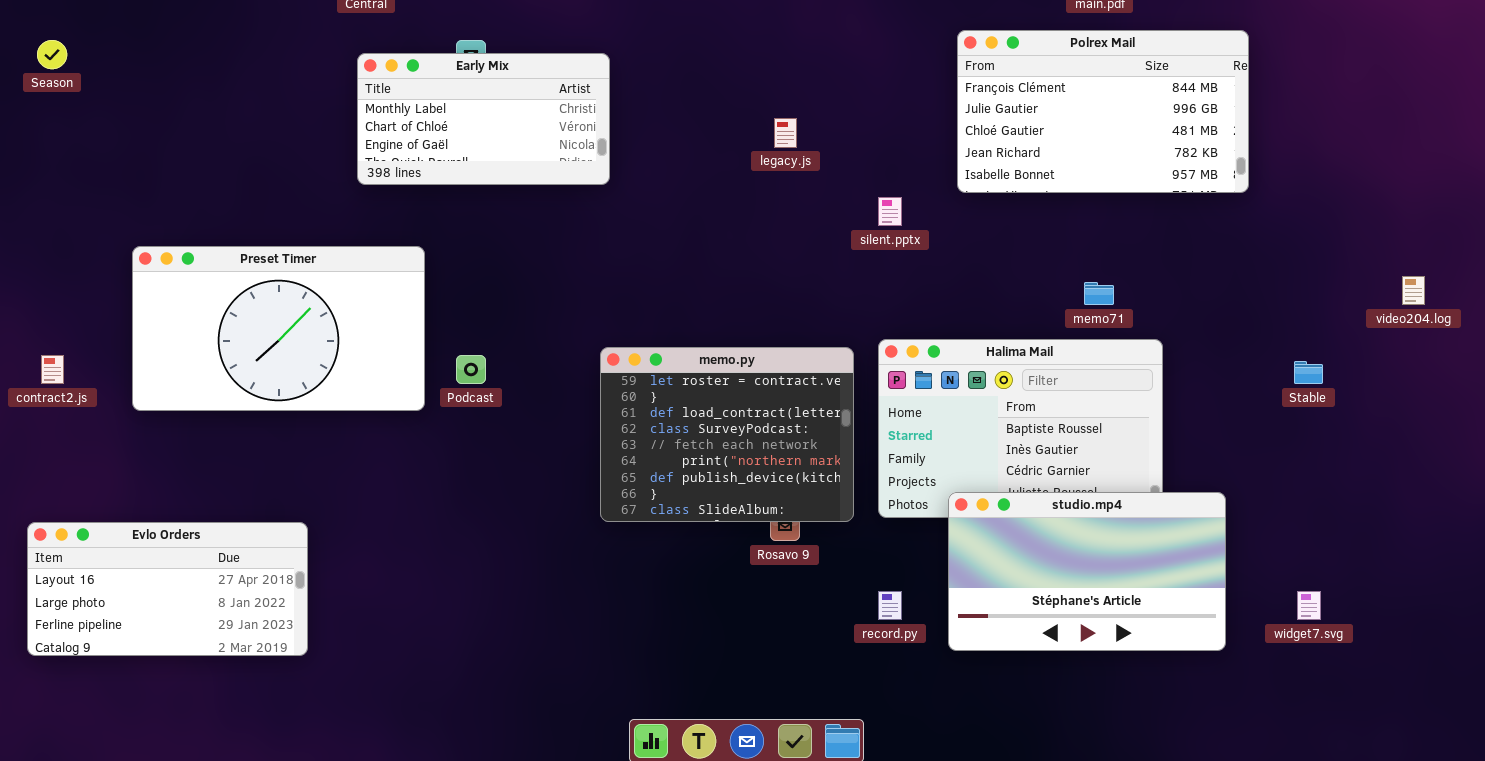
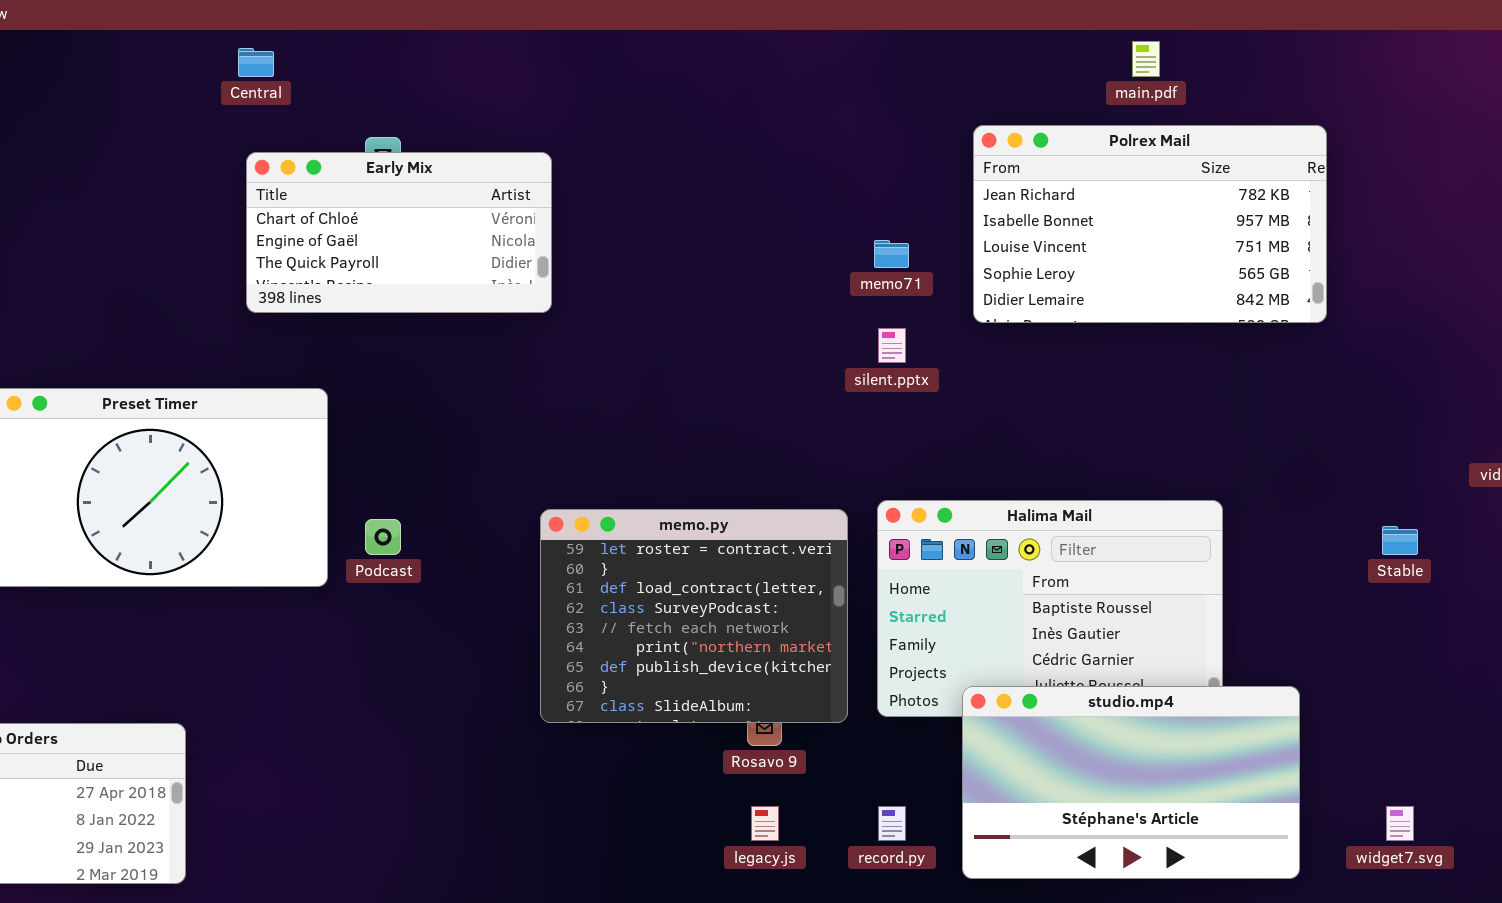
Polrex Mail: [957,30,1249,193] -> [973,125,1327,323], scrolled down 3 rows
Early Mix: [357,53,610,185] -> [246,152,552,313], scrolled down 1 row
legacy.js: [774,118,797,148] -> [751,806,779,841], moved
memo71: [1084,282,1114,305] -> [874,240,909,268], moved

